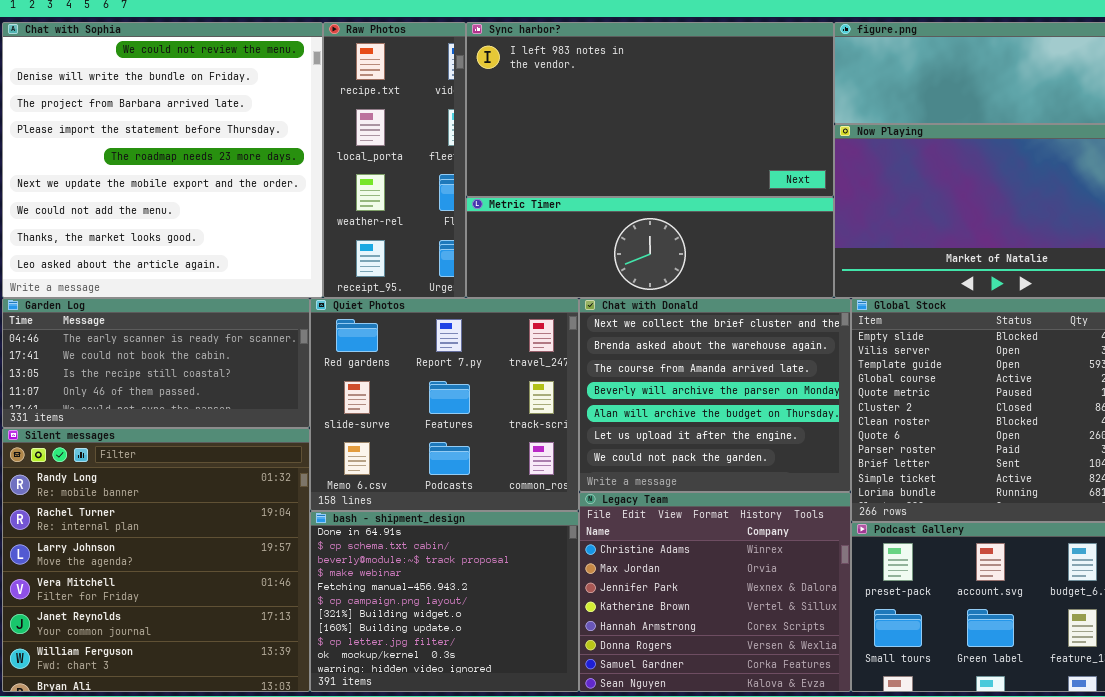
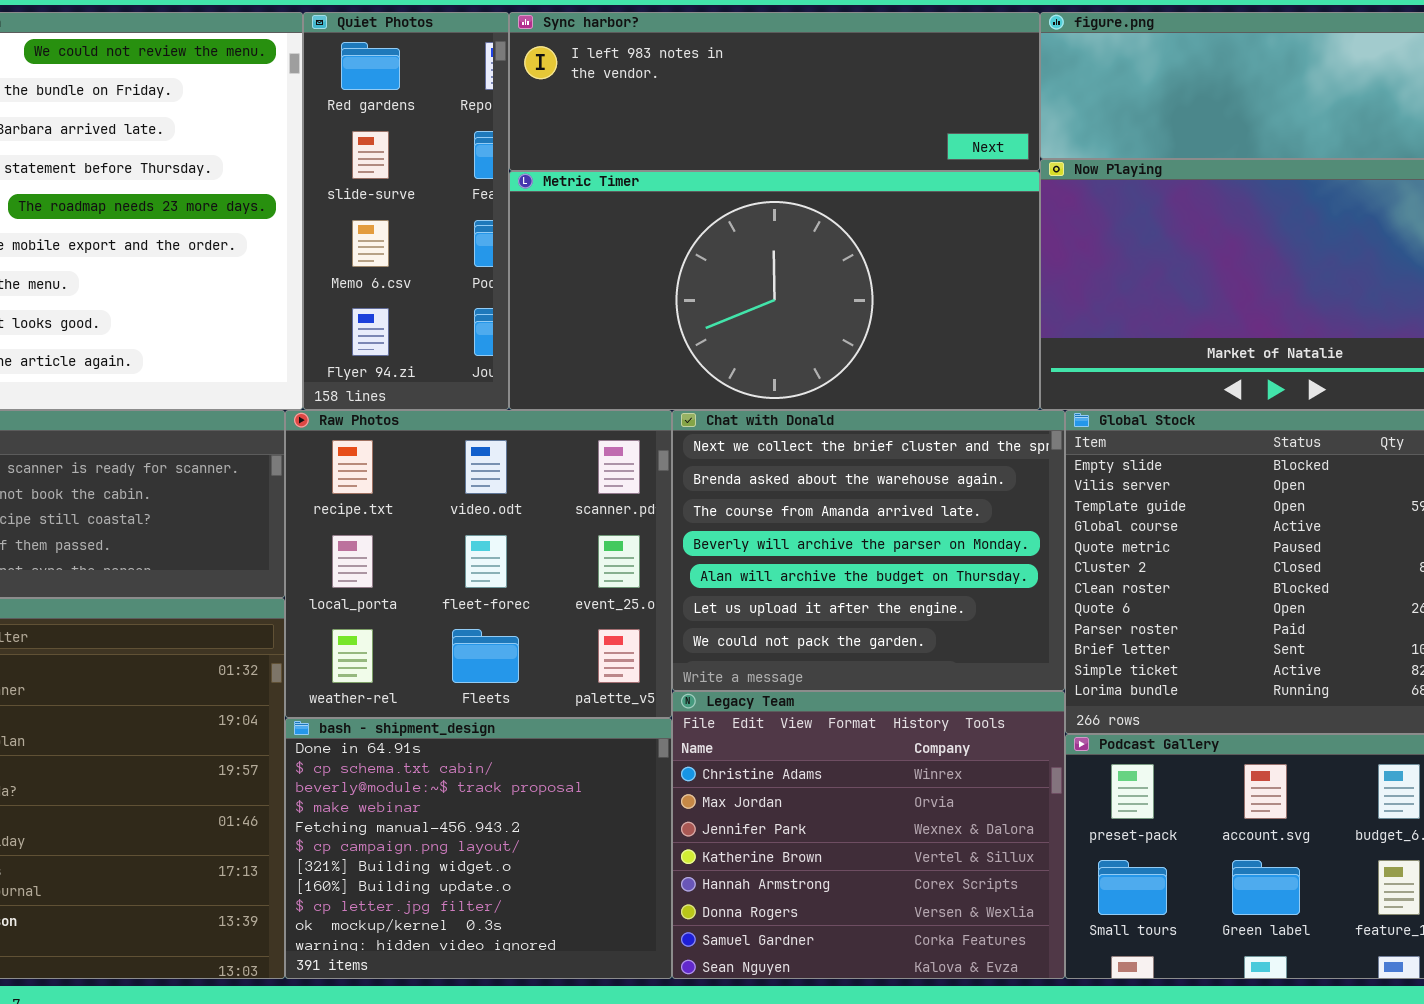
Raw Photos: [323,22,466,298] -> [285,410,672,718], moved, resized
Sync harbor?: [466,22,834,197] -> [509,12,1040,171], resized
Metric Timer: [466,197,834,298] -> [509,171,1040,410], resized
Quiet Photos: [310,298,579,511] -> [303,12,509,410], moved, resized

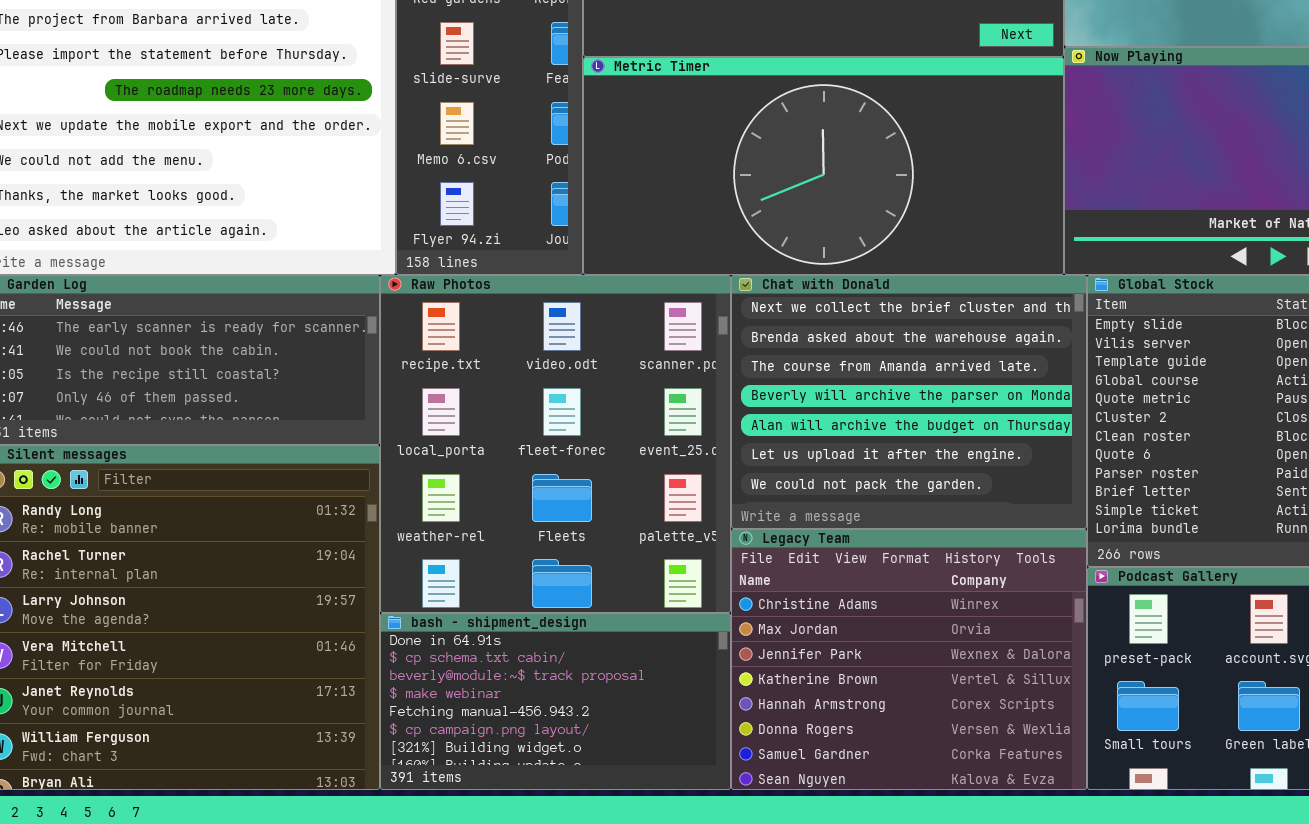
Raw Photos: [285,410,672,718] -> [380,275,731,613], resized
bash - shipment_design: [285,718,672,979] -> [380,613,731,790], resized

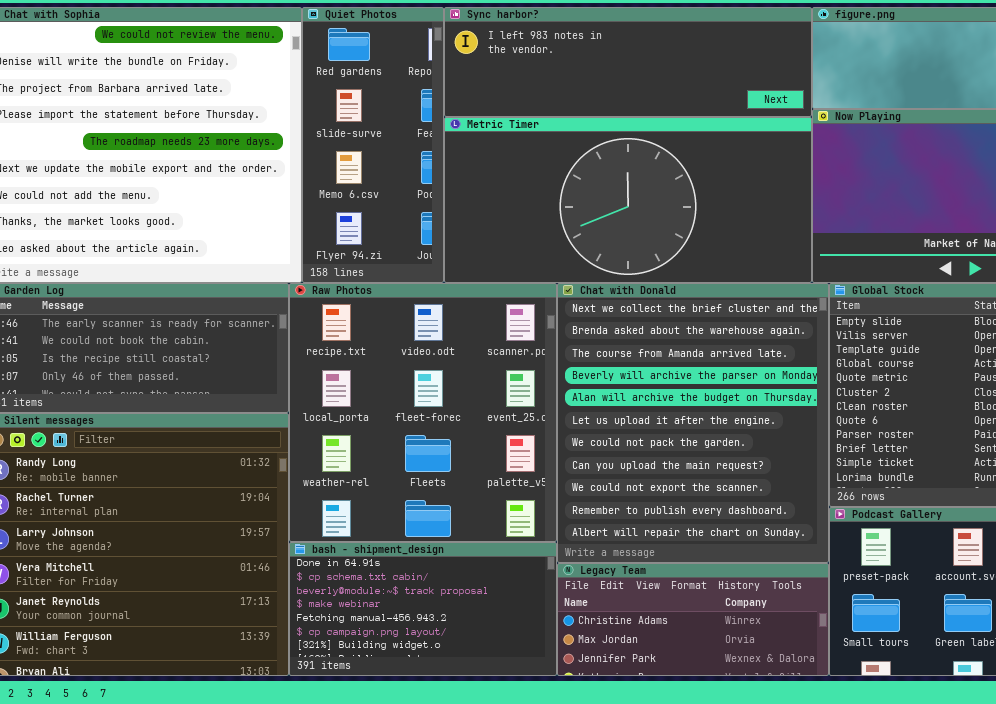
Chat with Donald: [731,275,1087,529] -> [557,283,829,563], resized
Legacy Team: [731,529,1087,790] -> [557,563,829,676], resized

